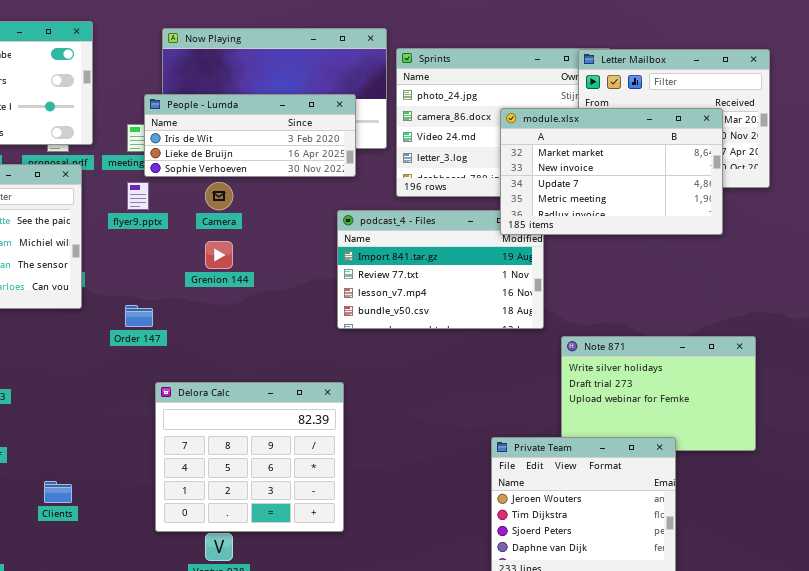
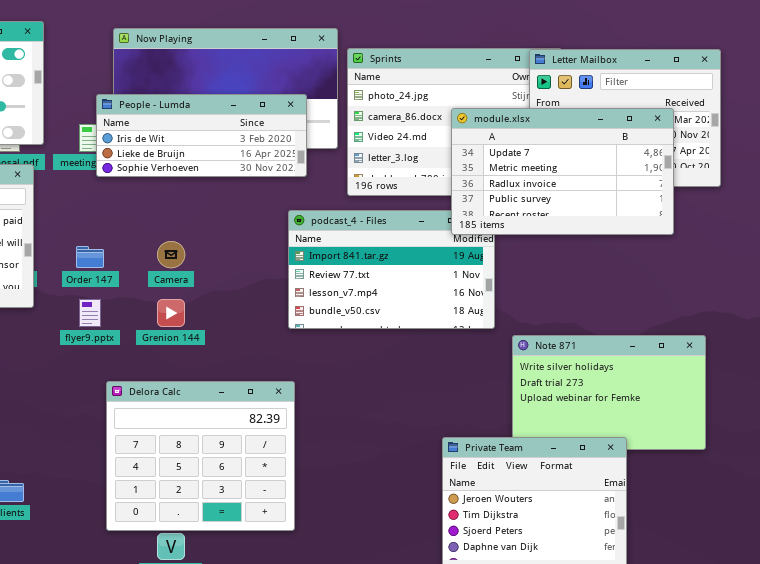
module.xlsx: [500,108,723,235] -> [451,108,674,235], scrolled down 2 rows
flyer9.pptx: [127,182,149,210] -> [79,299,101,327], moved
Camera: [205,182,233,210] -> [157,241,185,268], moved
Grenion 144: [205,241,233,269] -> [157,299,185,327], moved
Order 147: [125,305,153,327] -> [76,246,104,268], moved

